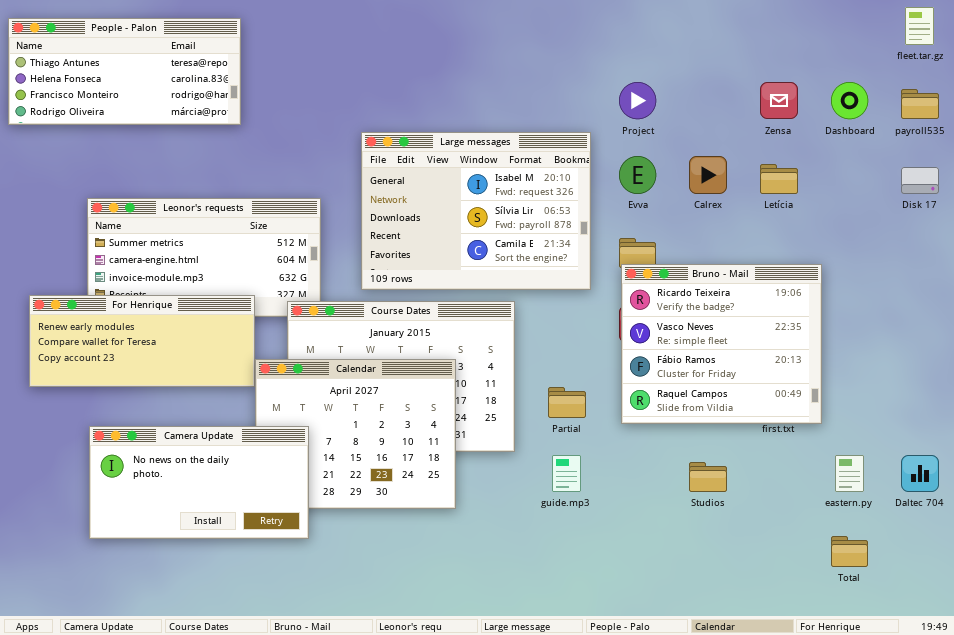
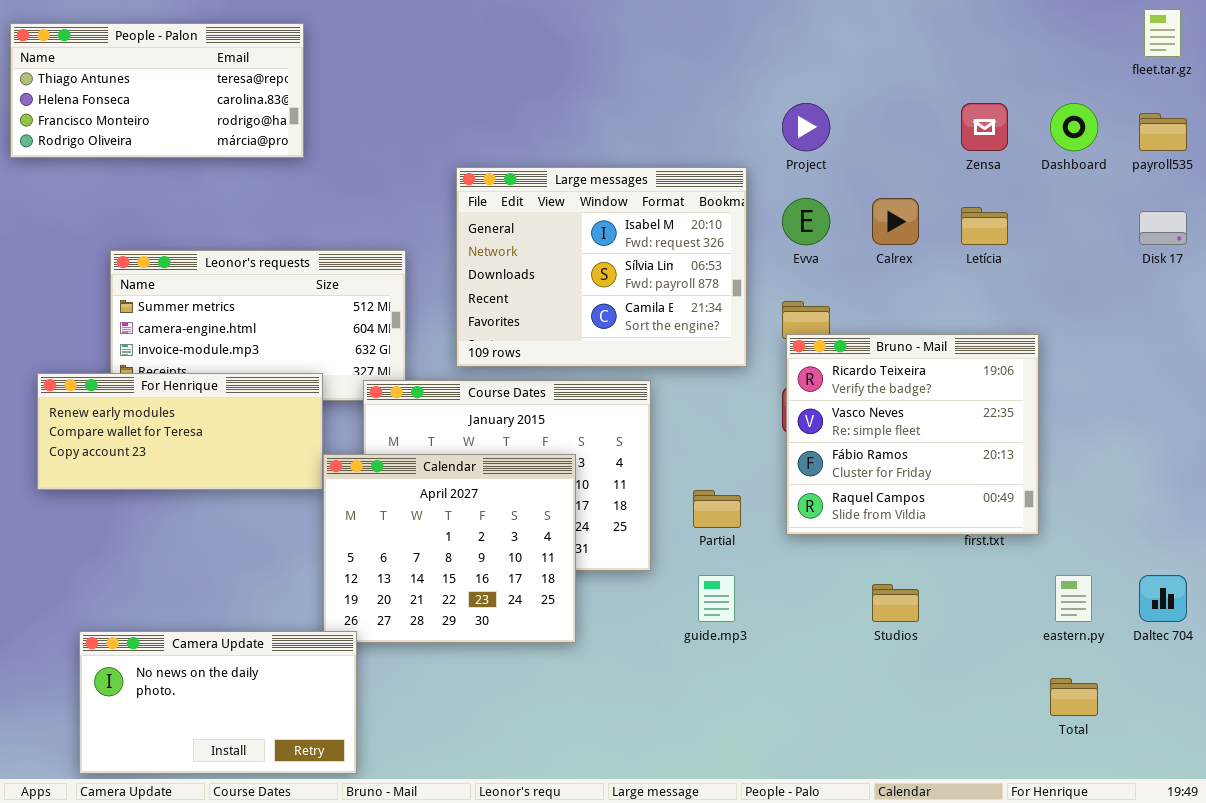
Camera Update: [89,426,309,539] -> [79,631,357,774], moved

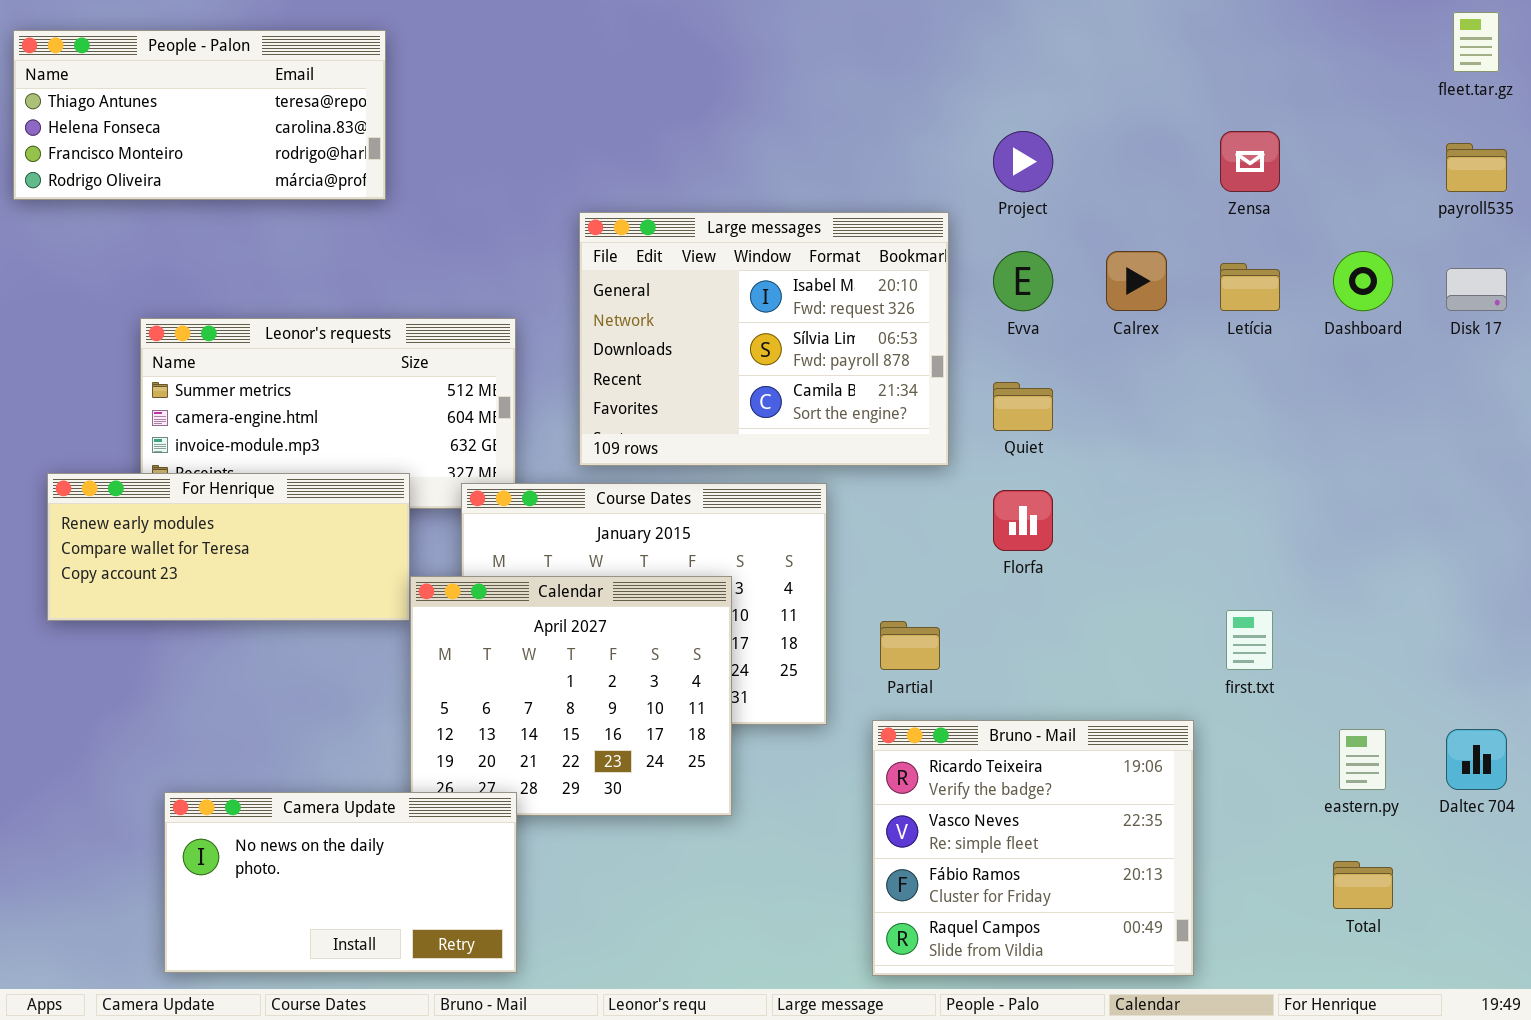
Dashboard: [1050,103,1098,151] -> [1333,251,1393,311], moved
Bruno - Mail: [786,334,1039,535] -> [872,720,1194,976], moved
Camera Update: [79,631,357,774] -> [164,792,517,973], moved

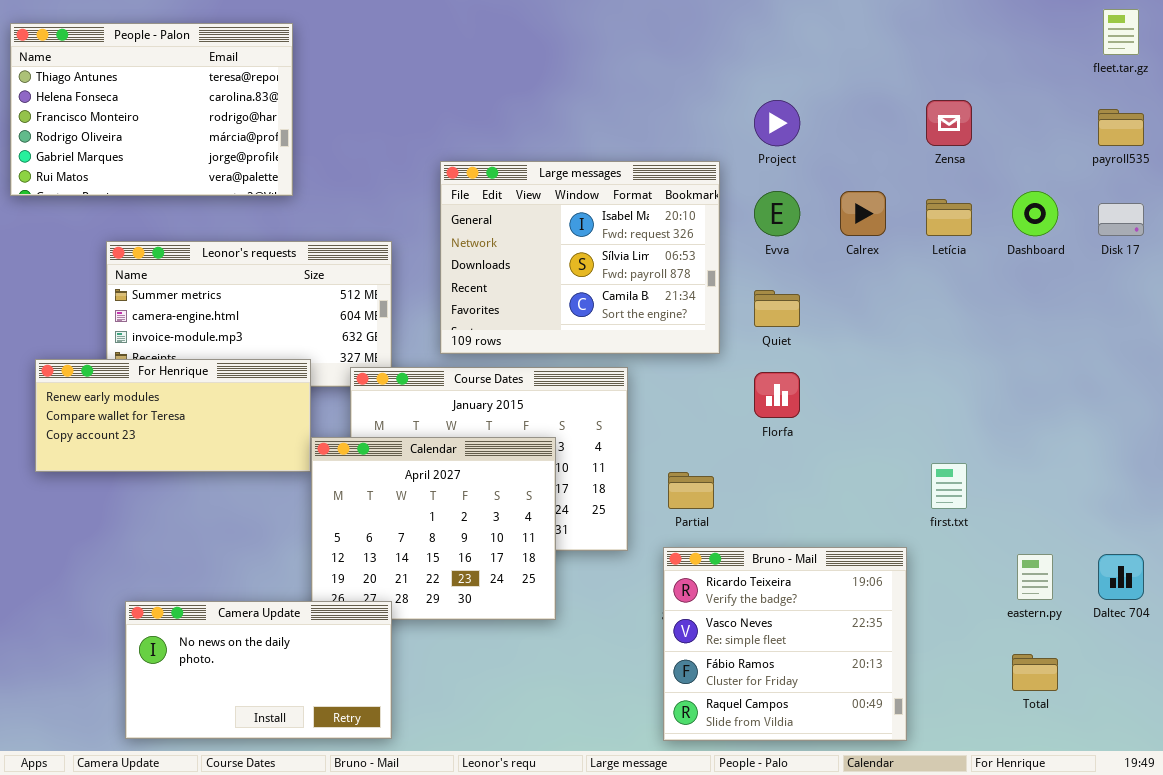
People - Palon: [13,30,386,200] -> [10,23,293,196], resized

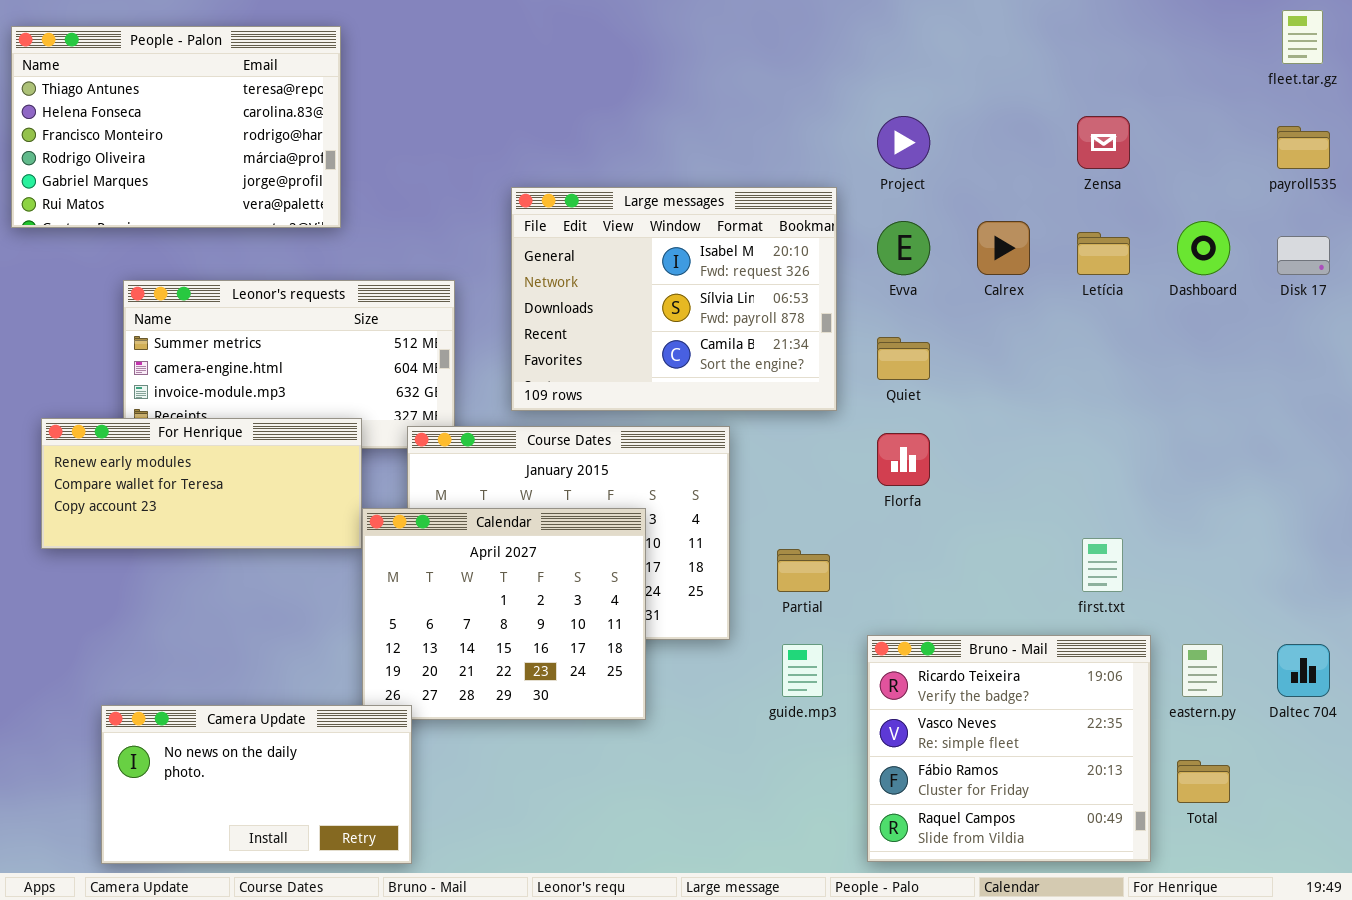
Bruno - Mail: [663,547,907,741] -> [867,635,1151,862], moved
Camera Update: [125,601,392,739] -> [101,705,412,864], moved

